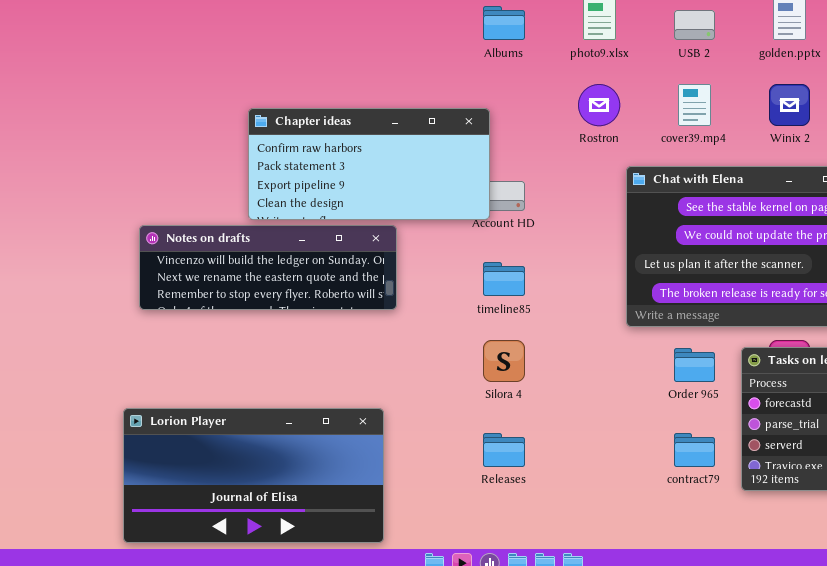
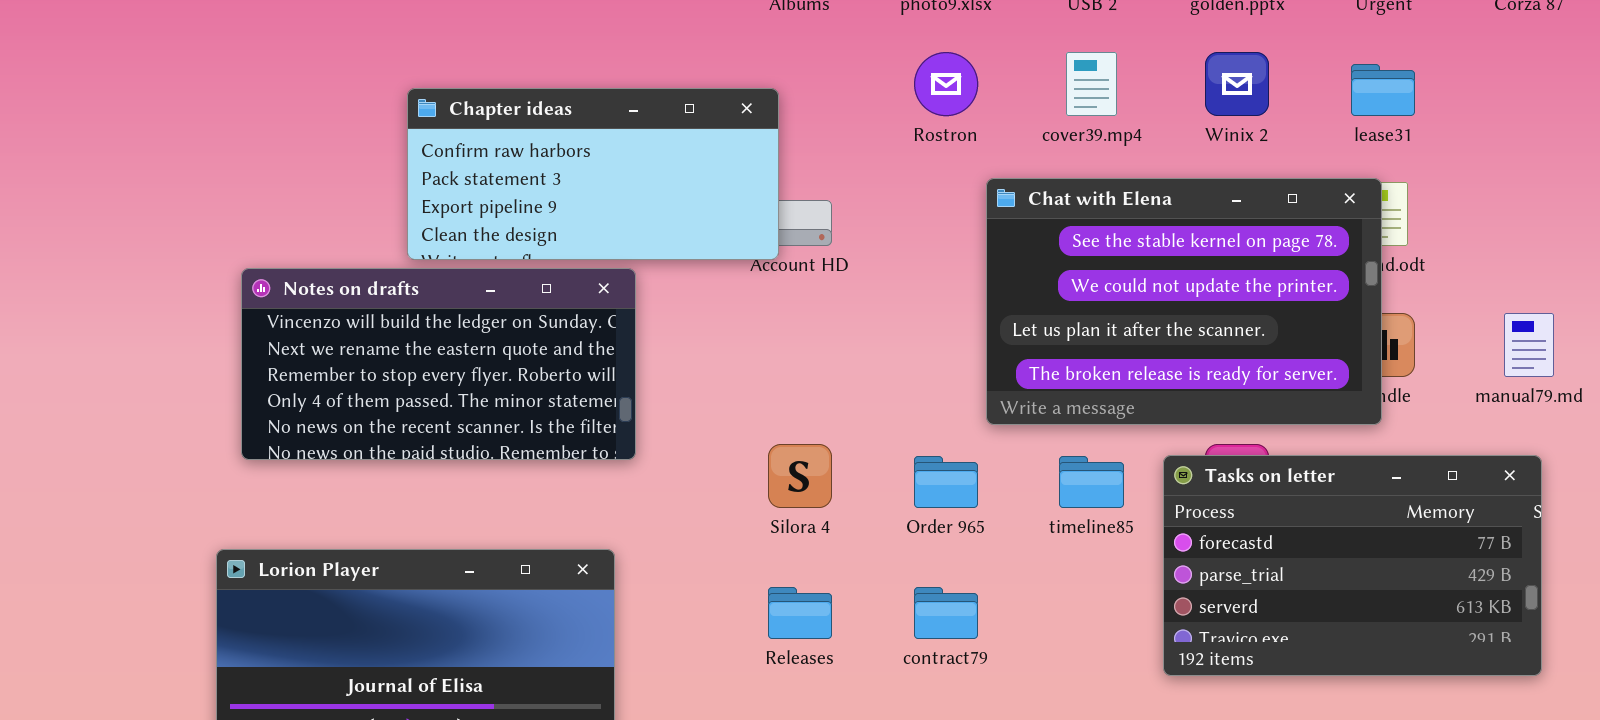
Notes on drafts: [139,225,397,310] -> [241,268,636,460], resized
timeline85: [483,262,525,296] -> [1059,456,1124,508], moved
Order 965: [674,348,715,382] -> [914,456,978,508], moved
contract79: [674,433,715,467] -> [914,587,978,639], moved

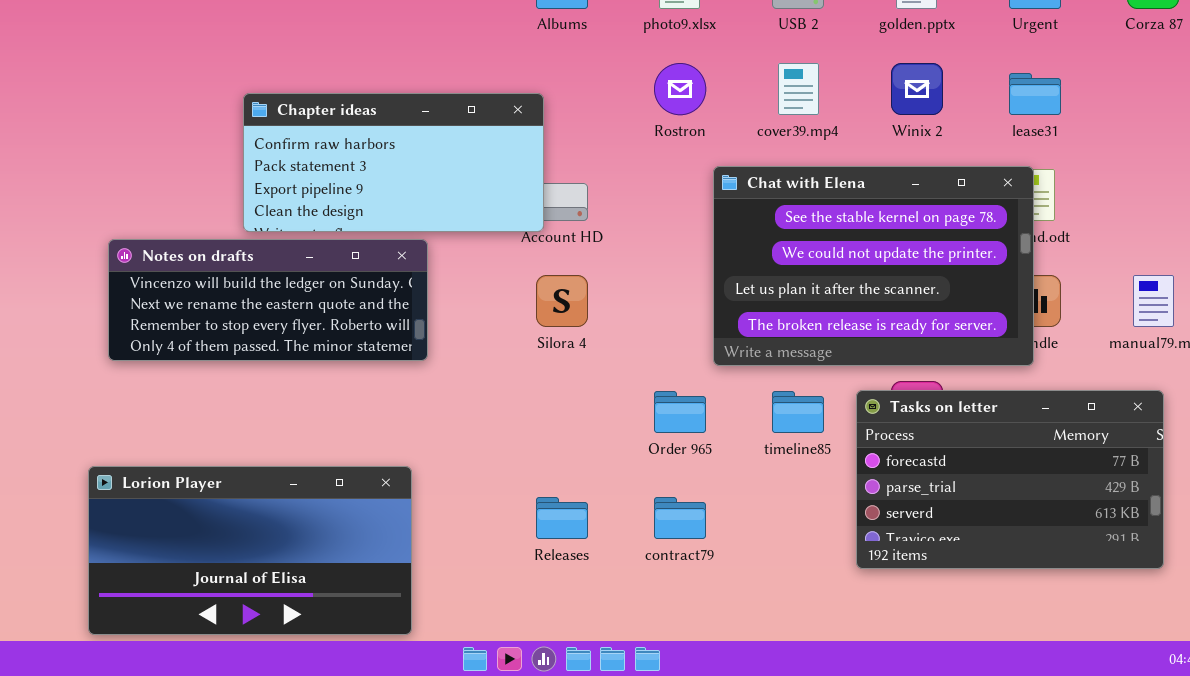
Notes on drafts: [241,268,636,460] -> [108,239,428,361], resized
Silora 4: [768,444,832,508] -> [536,275,588,327], moved

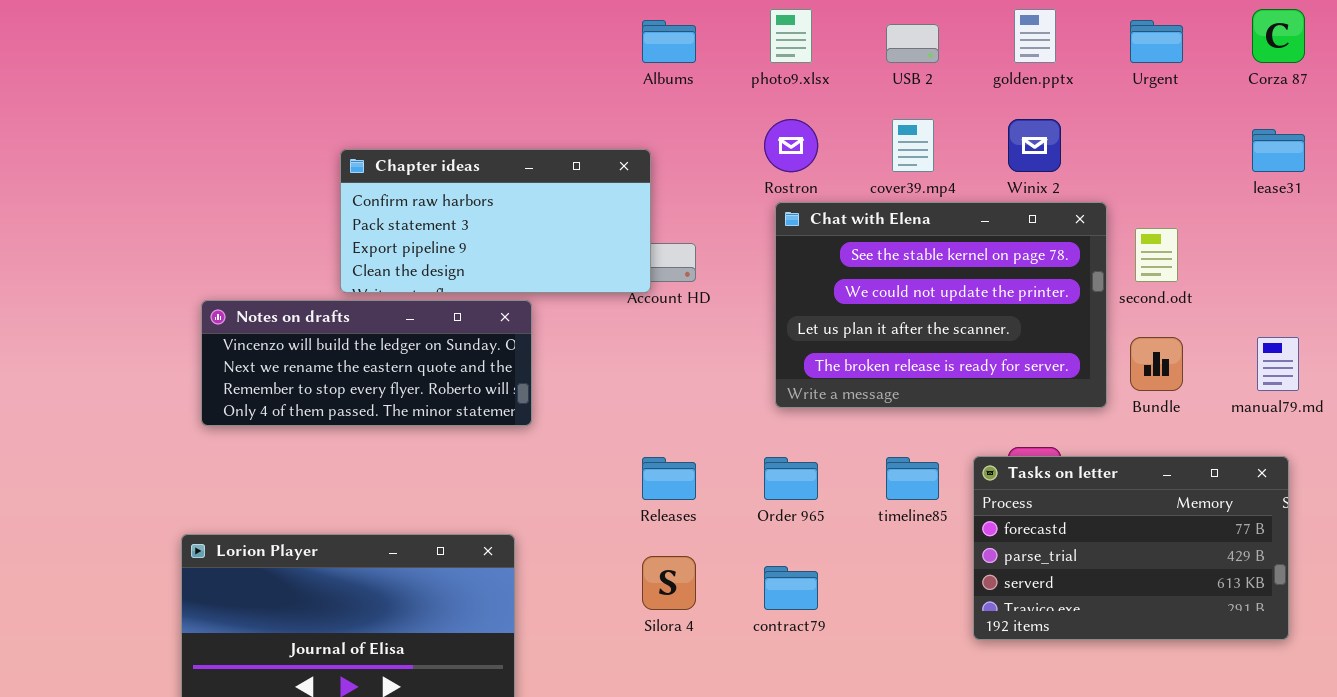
lease31: [1009,73,1061,115] -> [1252,129,1305,172], moved
Chat with Elena: [713,166,1034,366] -> [775,202,1107,408], moved
Silora 4: [536,275,588,327] -> [642,556,696,610], moved
Releases: [536,497,588,539] -> [642,457,696,500], moved

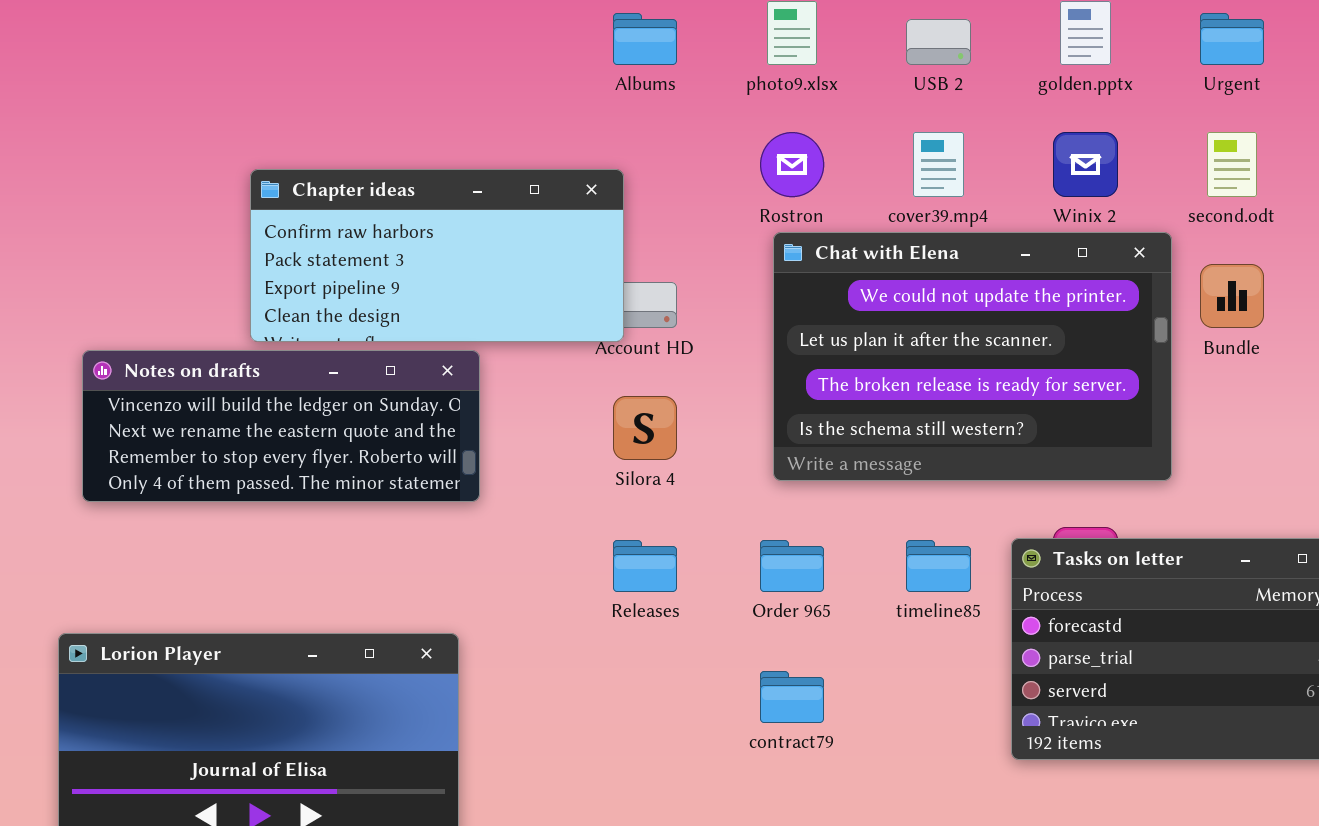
Chat with Elena: [775,202,1107,408] -> [773,232,1172,481], scrolled down 1 row
second.odt: [1135,228,1178,282] -> [1207,132,1257,197], moved
Bundle: [1130,337,1183,391] -> [1200,264,1264,328], moved
Silora 4: [642,556,696,610] -> [613,396,677,460], moved

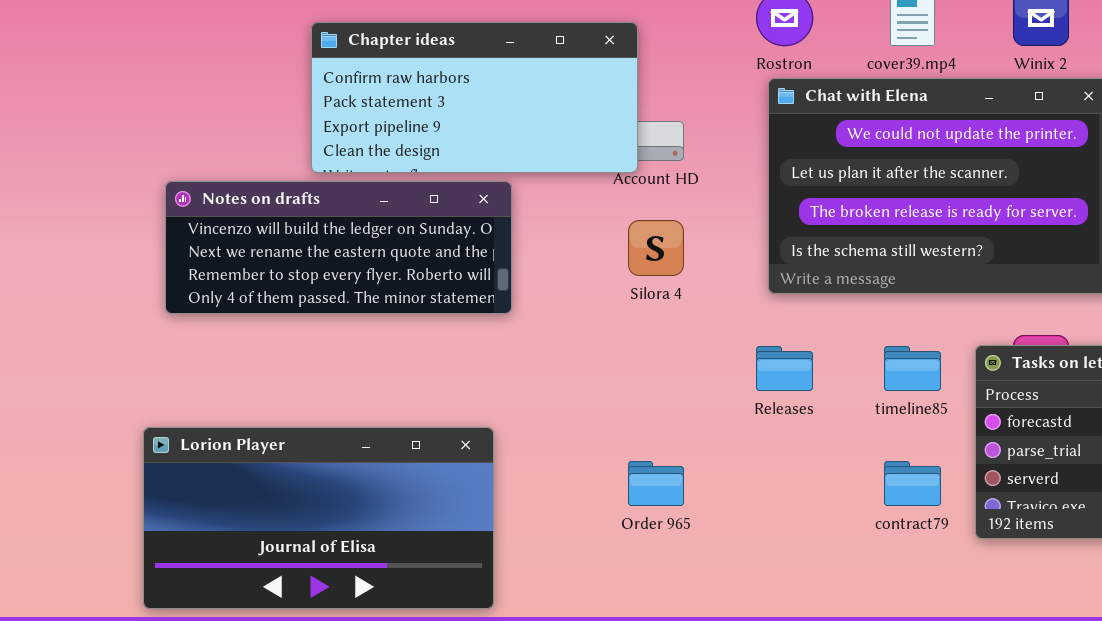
Releases: [613,540,677,592] -> [756,346,813,391], moved
Order 965: [760,540,824,592] -> [628,461,684,506], moved
contract79: [760,671,824,723] -> [884,461,941,506], moved

